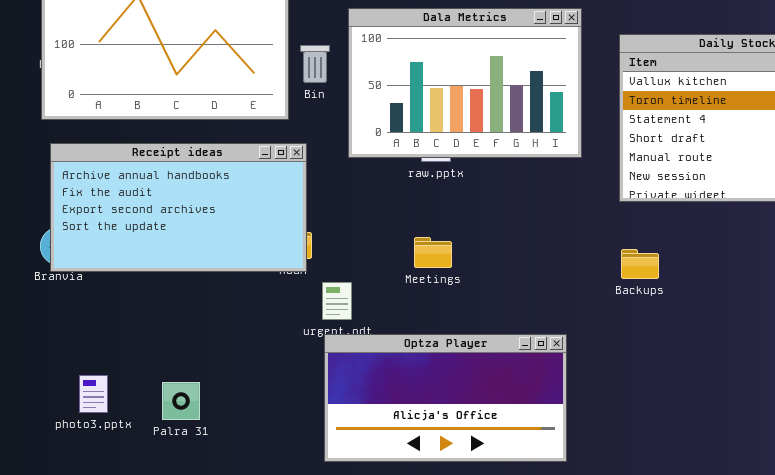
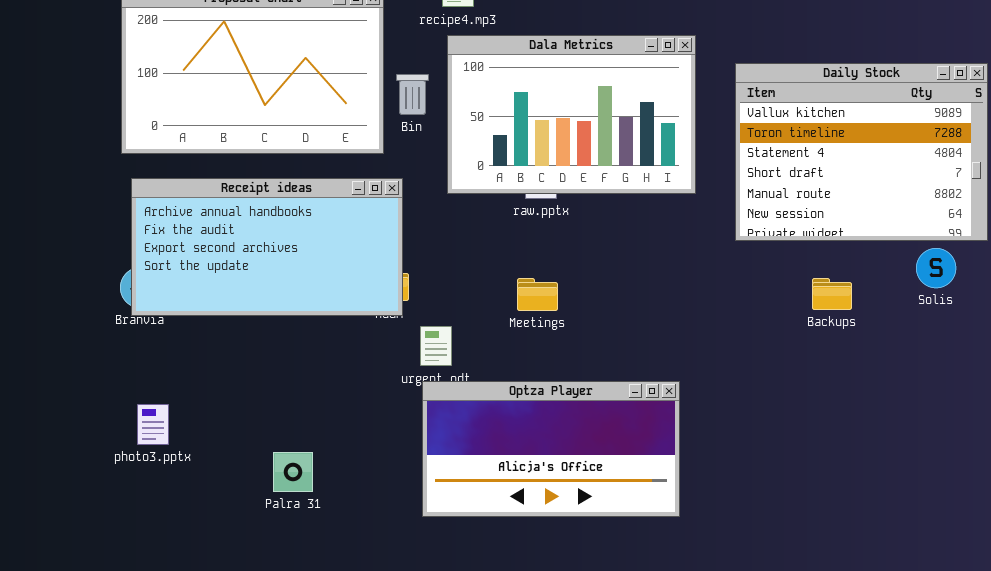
Backups: [621,249,659,279] -> [812,278,852,310], moved
photo3.pptx: [79,375,108,413] -> [137,404,169,445], moved
Palra 31: [162,382,200,420] -> [273,452,313,492], moved

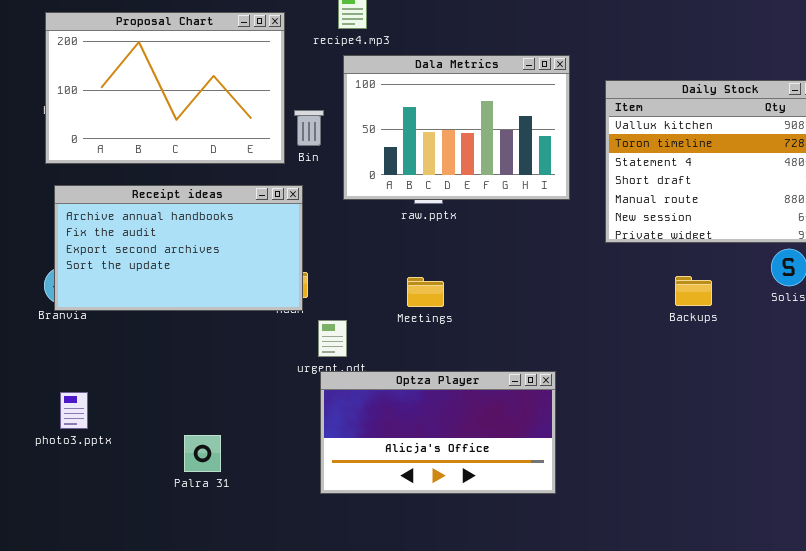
Bin: [396,74,429,115] -> [294,110,324,146], moved

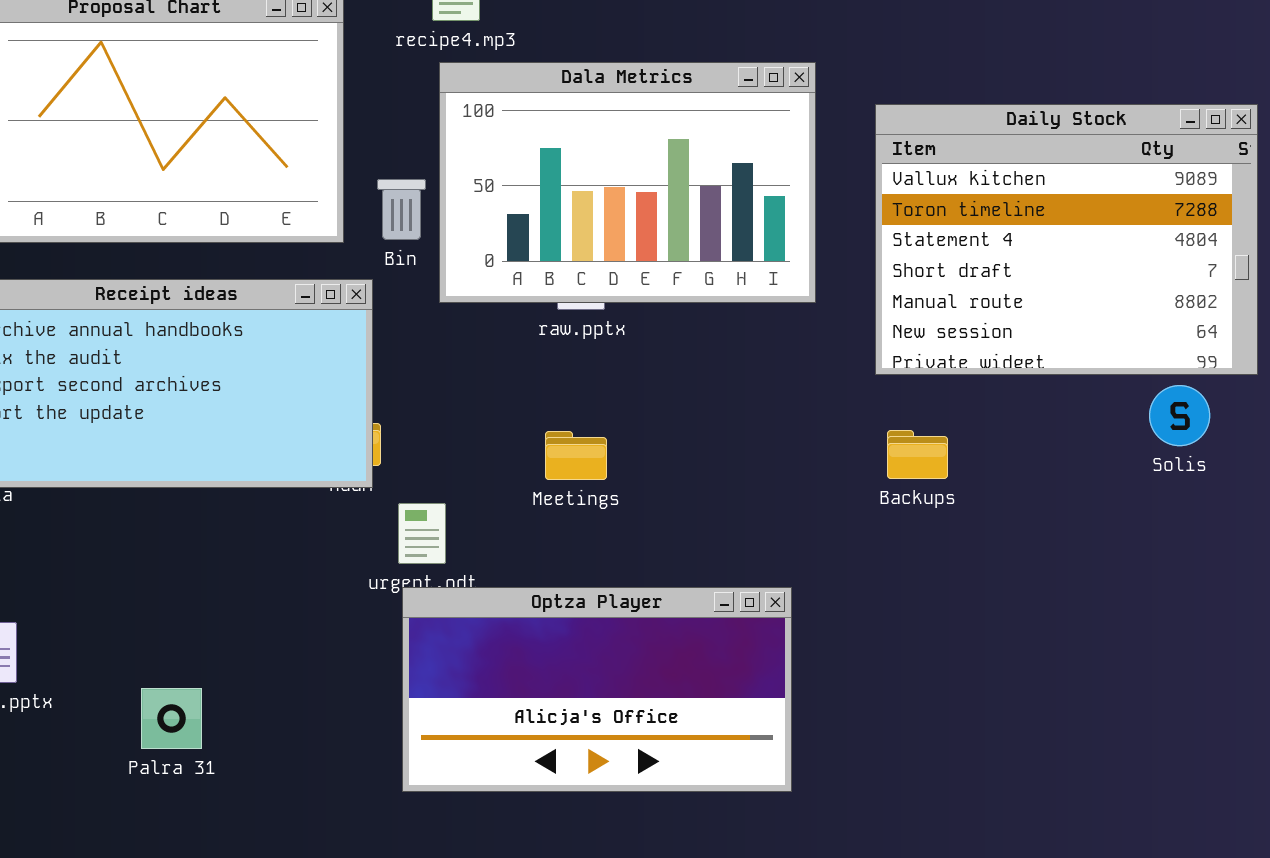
Bin: [294,110,324,146] -> [377,179,426,240], moved
Backups: [675,276,712,306] -> [887,430,948,479], moved
Palra 31: [184,435,221,472] -> [141,688,202,749], moved

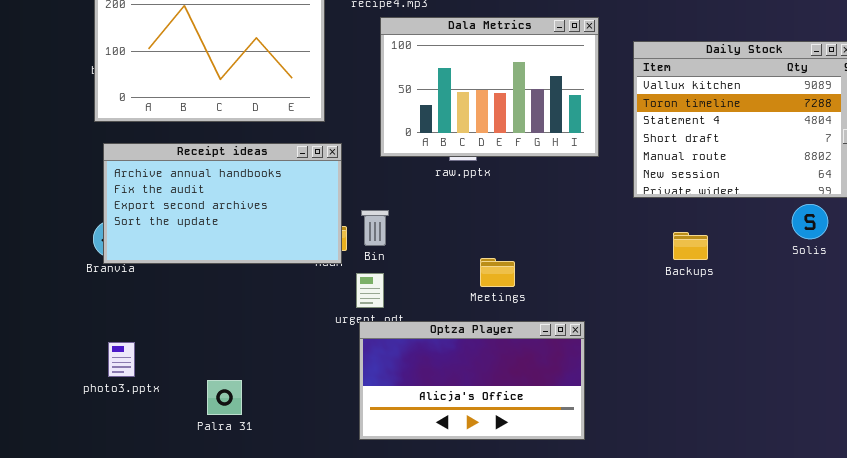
Bin: [377,179,426,240] -> [361,210,389,246], moved
Backups: [887,430,948,479] -> [673,232,708,260], moved
Meetings: [545,431,607,480] -> [480,258,515,287], moved

